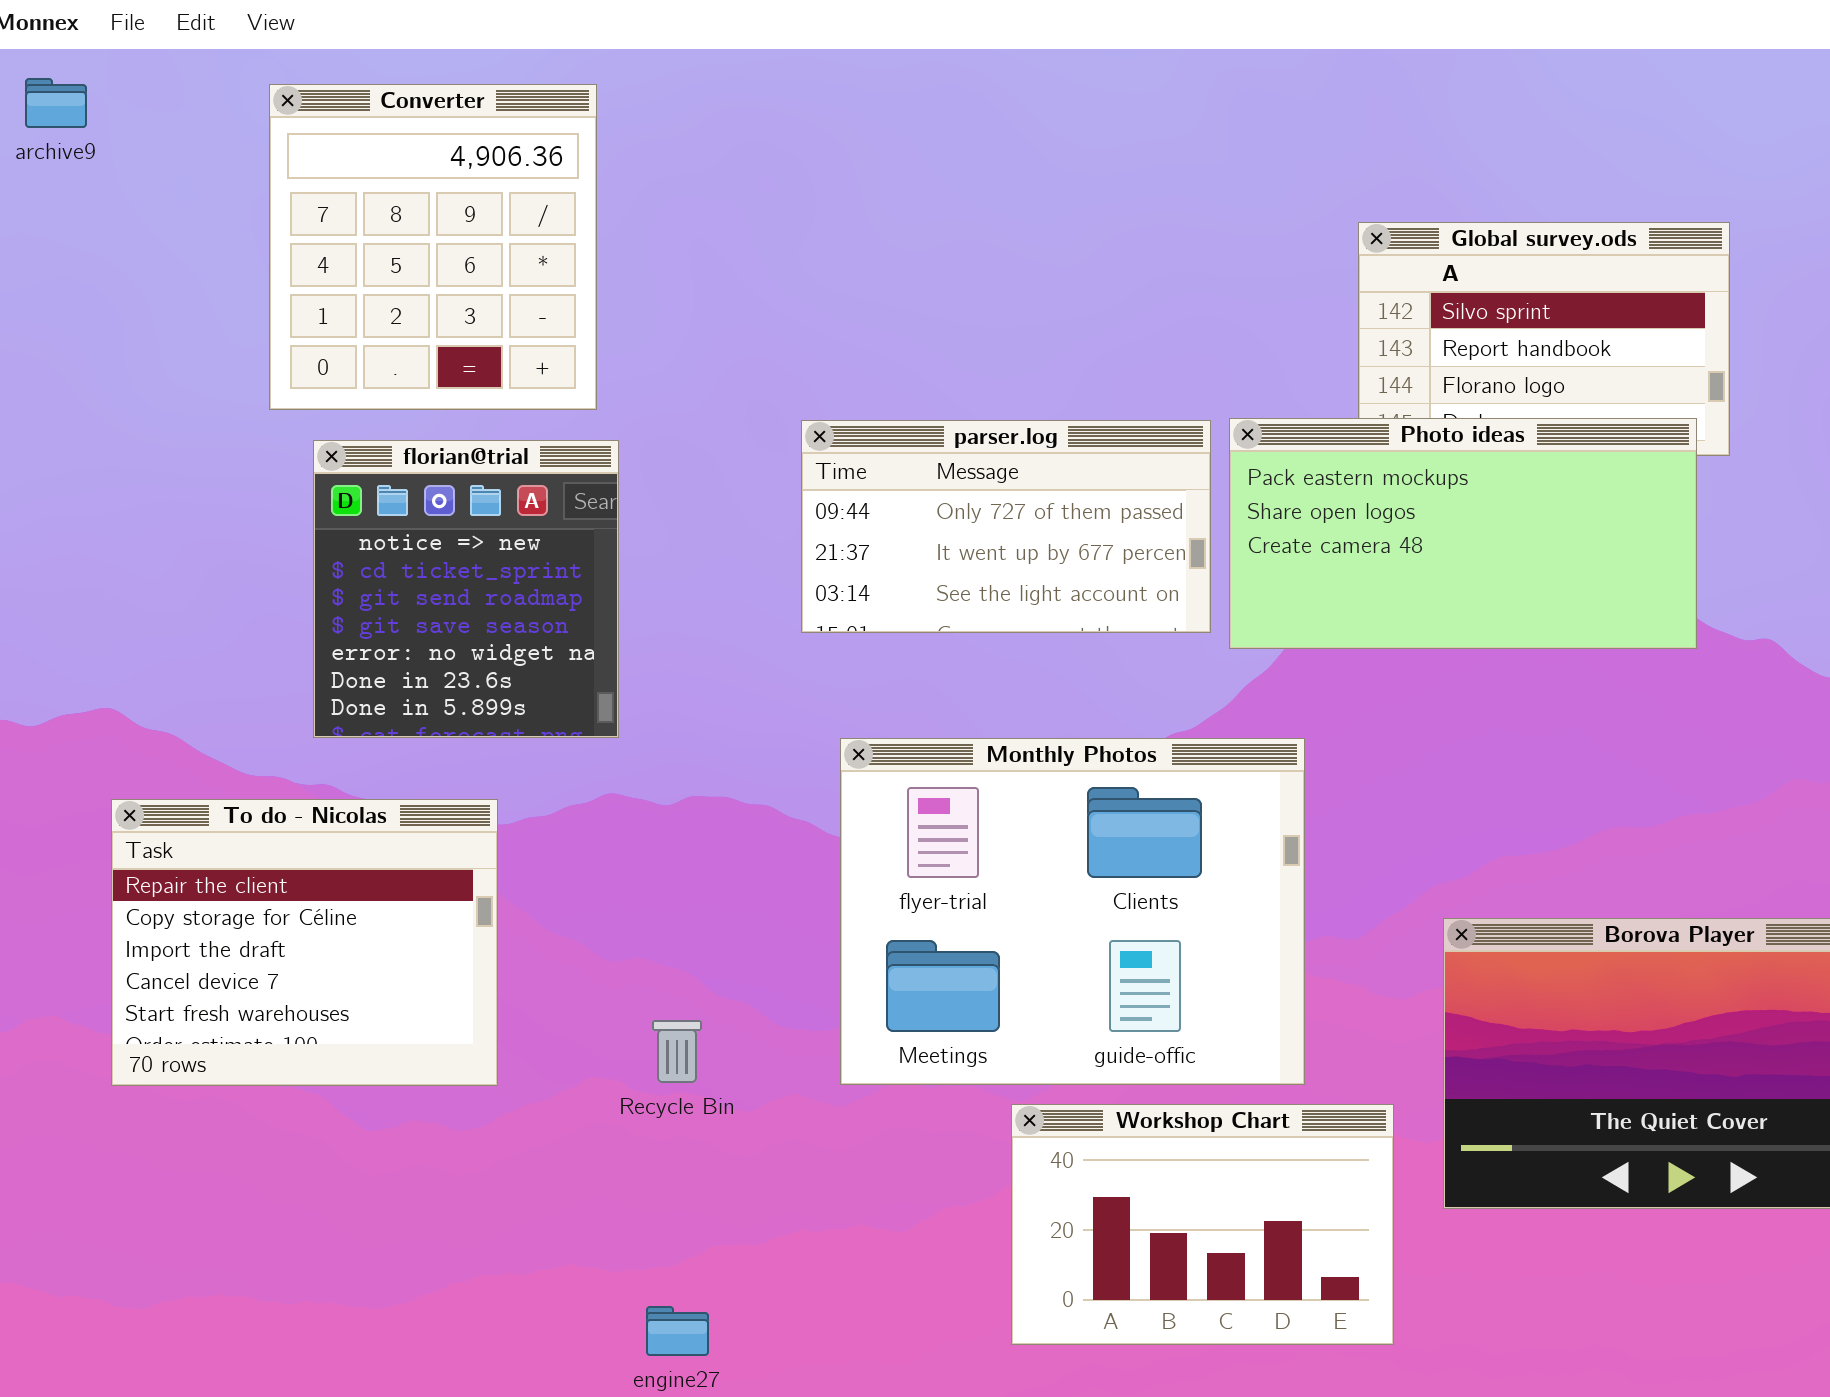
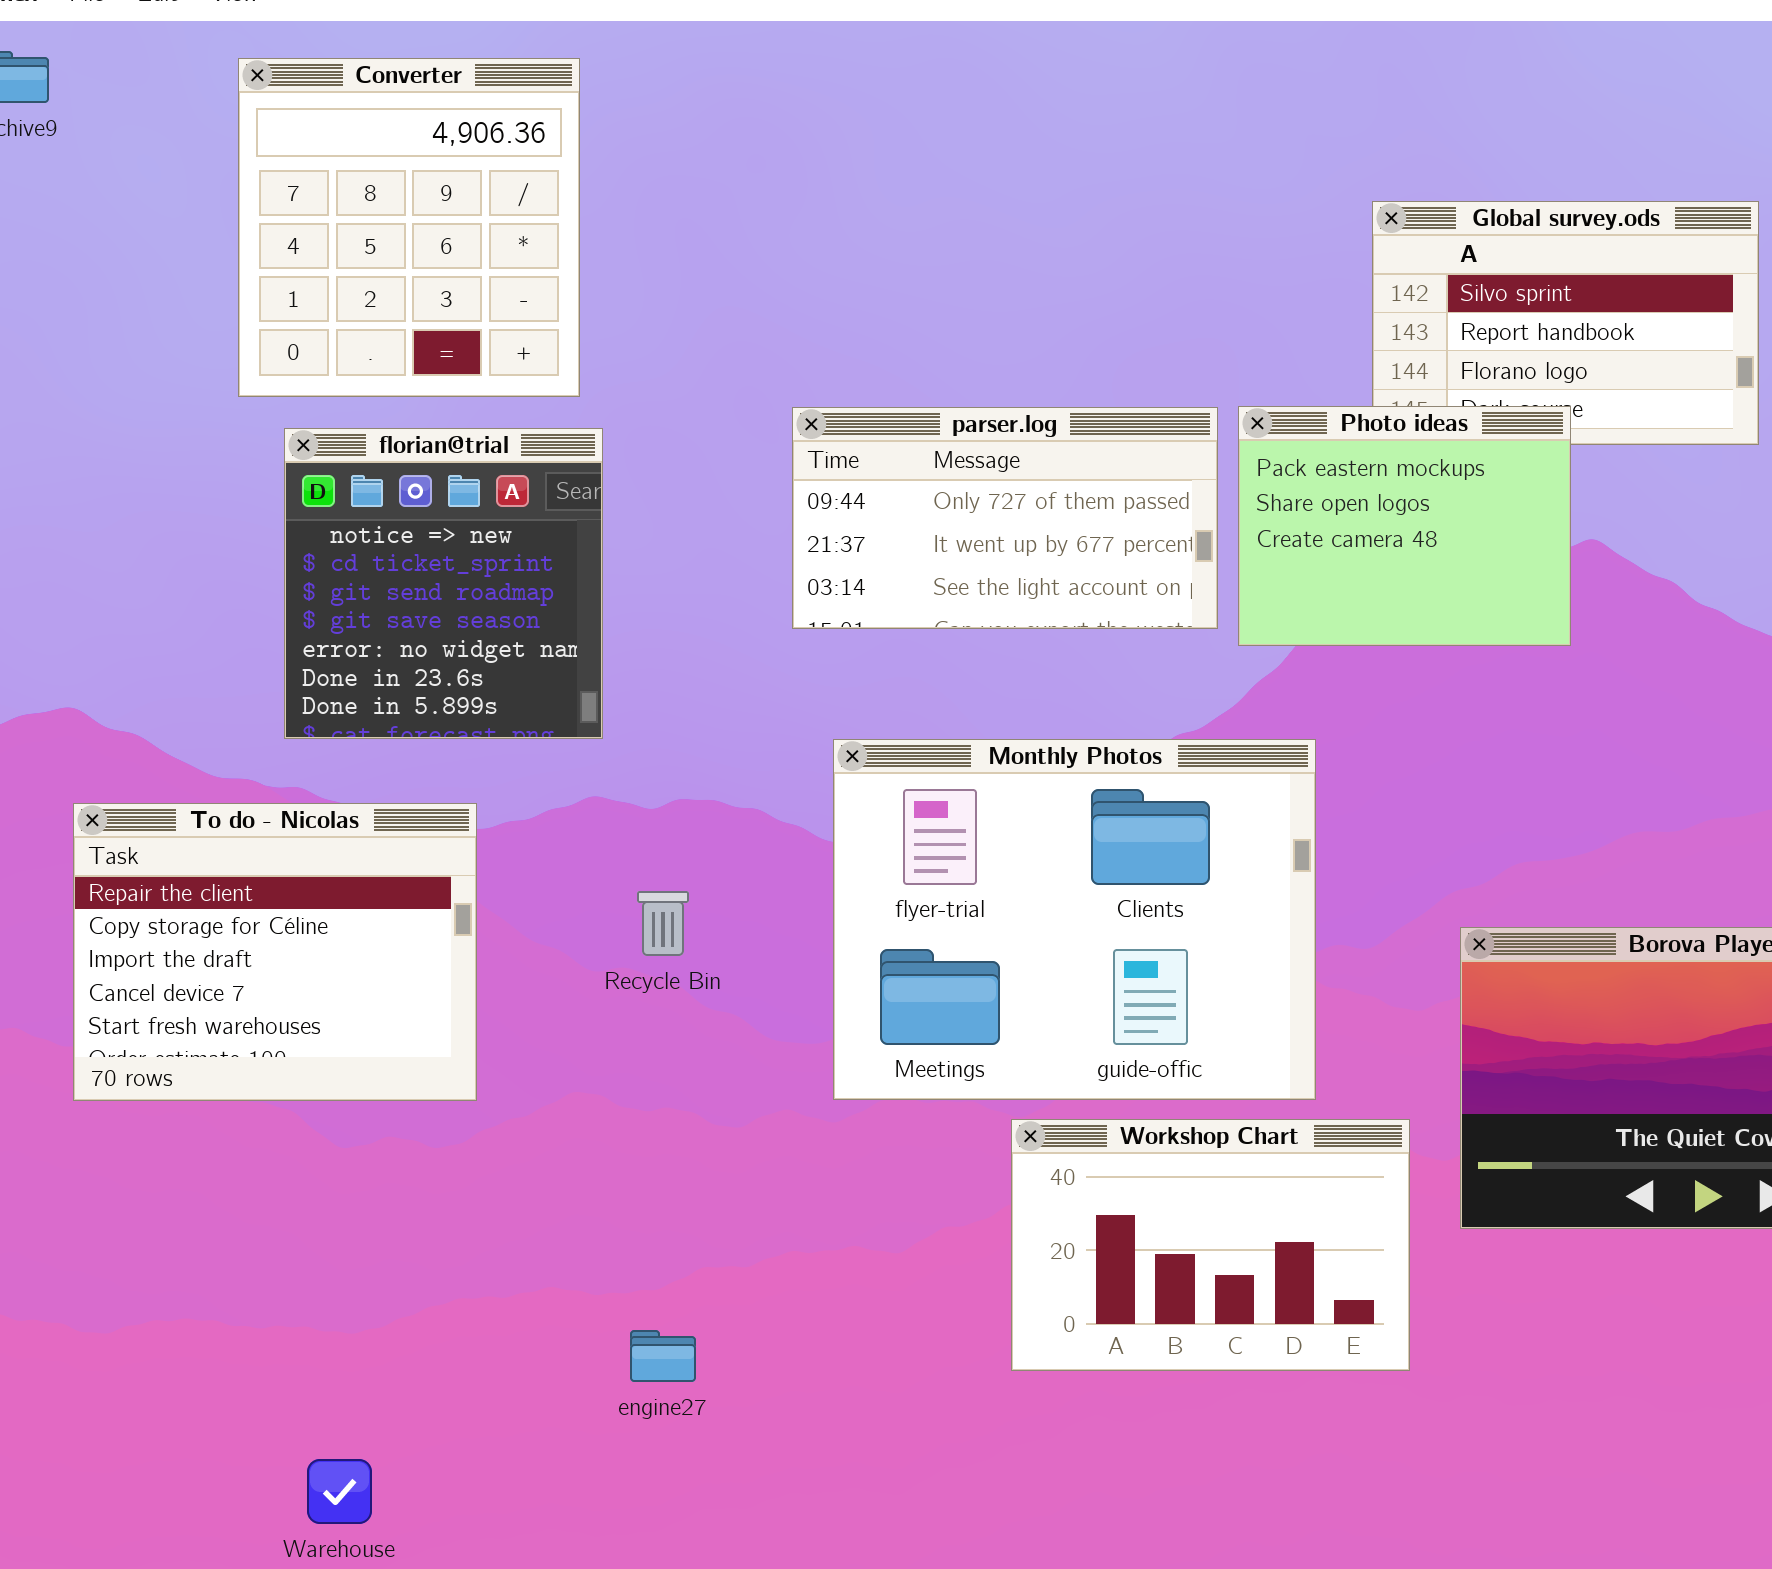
Photo ideas: [1229,418,1697,649] -> [1238,406,1571,646], resized
Recycle Bin: [652,1020,702,1083] -> [637,891,689,956], moved

